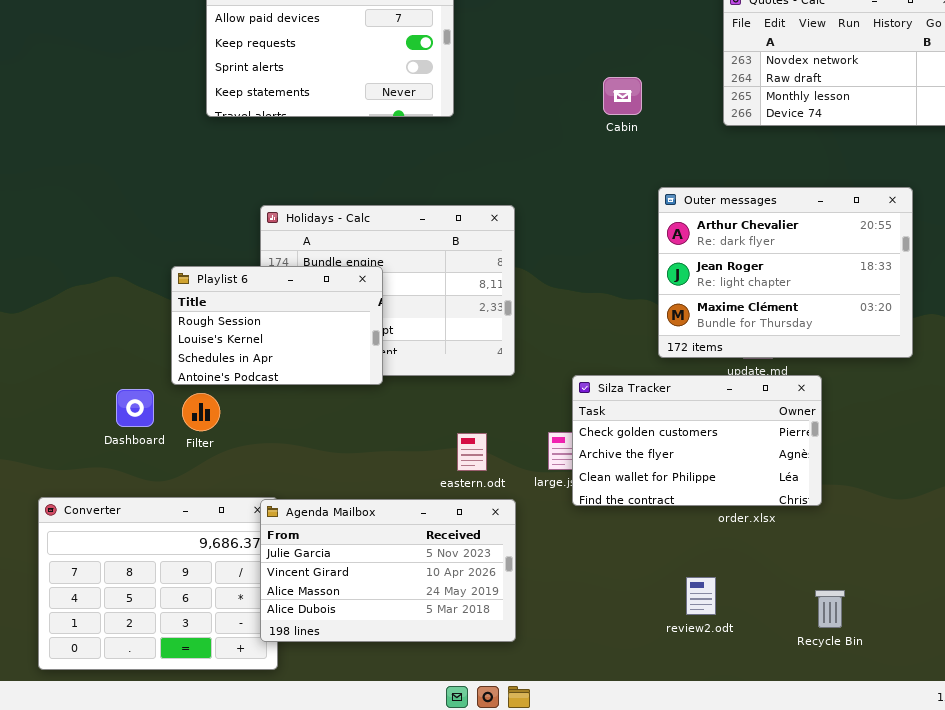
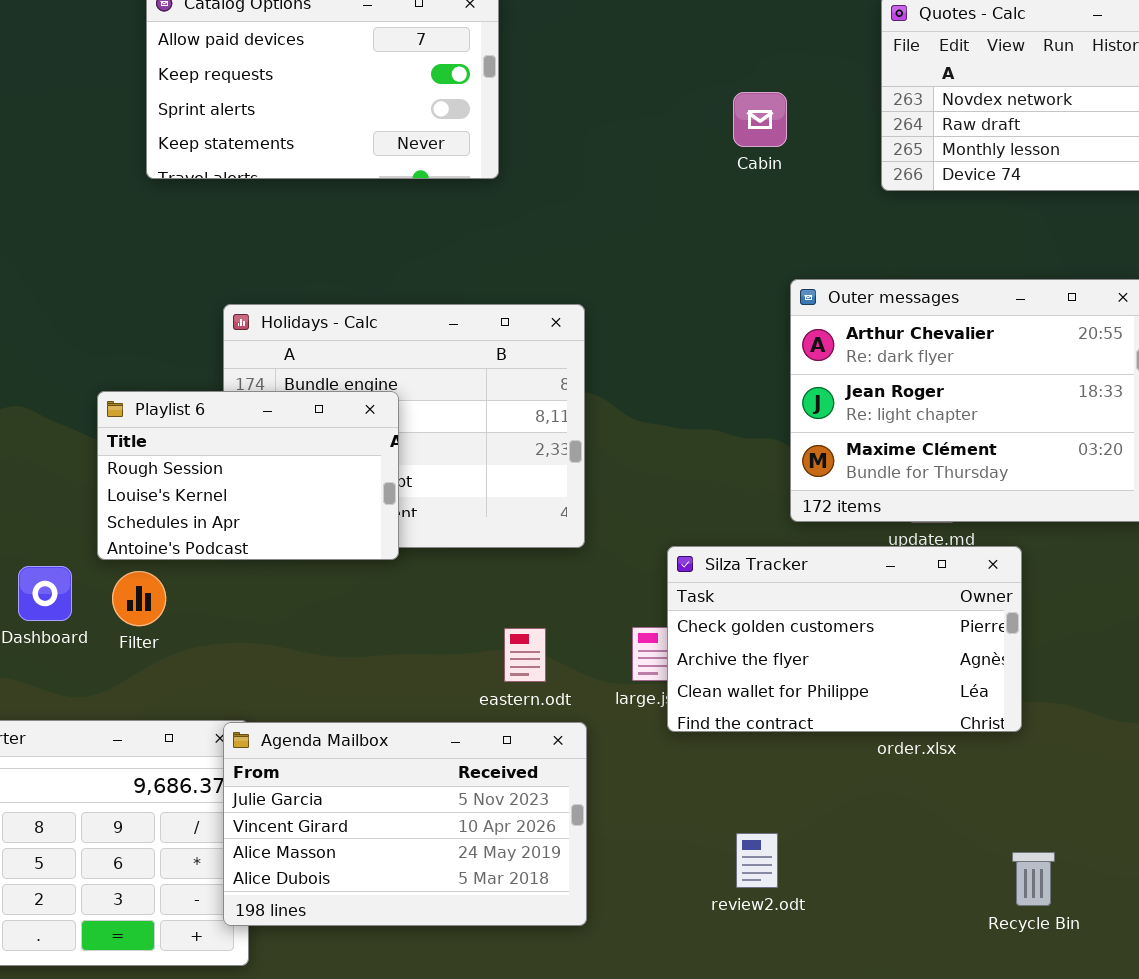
Cabin: [603,77,642,115] -> [733,92,787,147], moved
review2.odt: [686,577,716,615] -> [736,833,778,888], moved

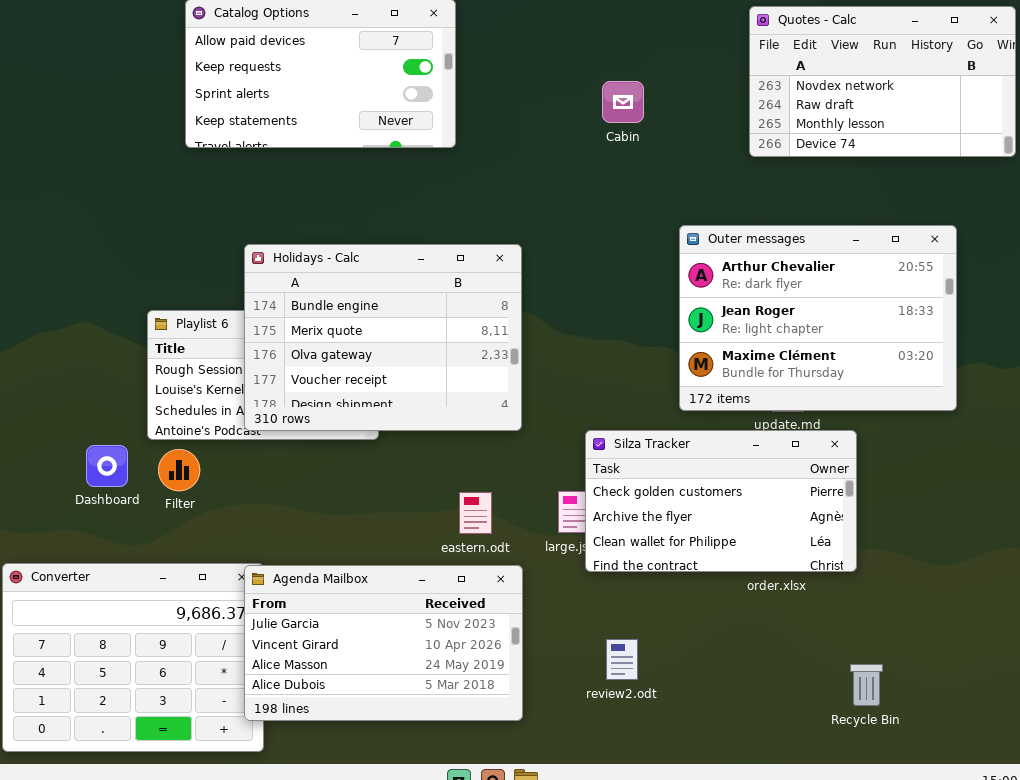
Cabin: [733,92,787,147] -> [602,81,644,123], moved
Holidays - Calc: [223,304,585,548] -> [244,244,522,431], raised
review2.odt: [736,833,778,888] -> [606,639,638,680], moved

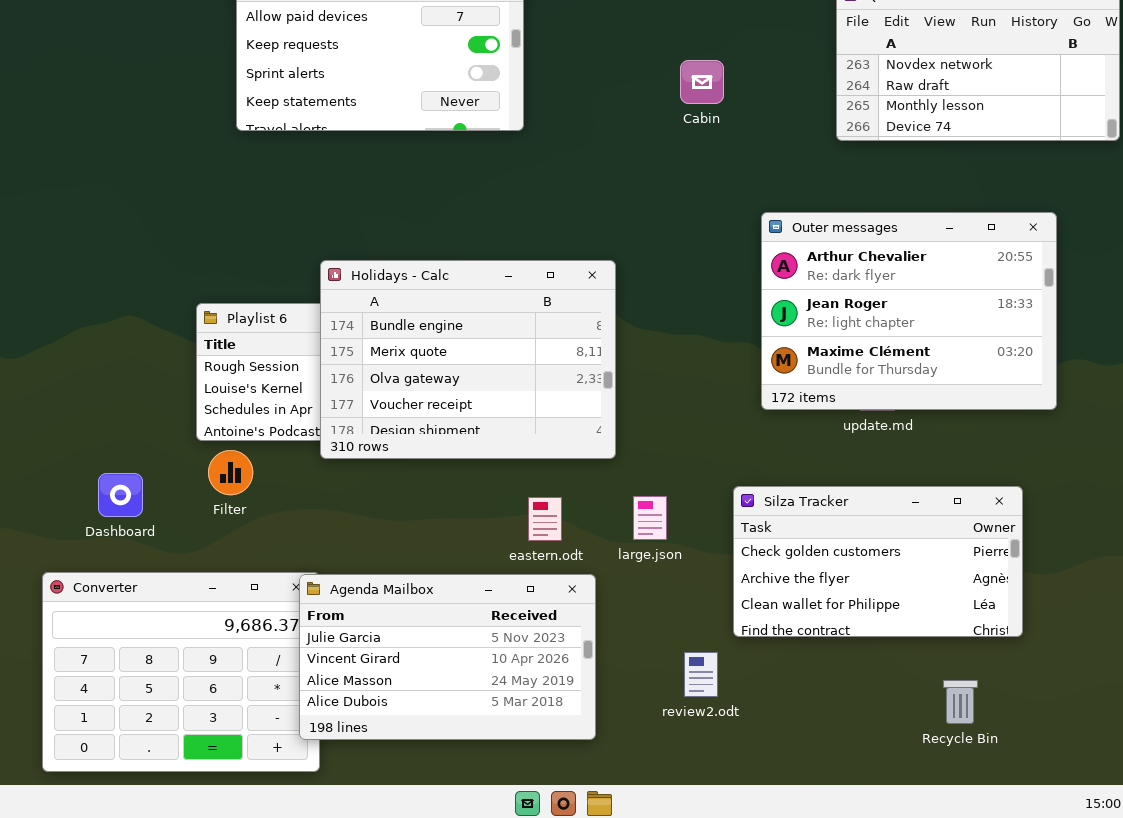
Holidays - Calc: [244,244,522,431] -> [320,260,616,459], moved
Silza Tracker: [585,430,857,572] -> [733,486,1023,637], moved
Dashboard: [86,445,128,487] -> [98,473,143,517], moved

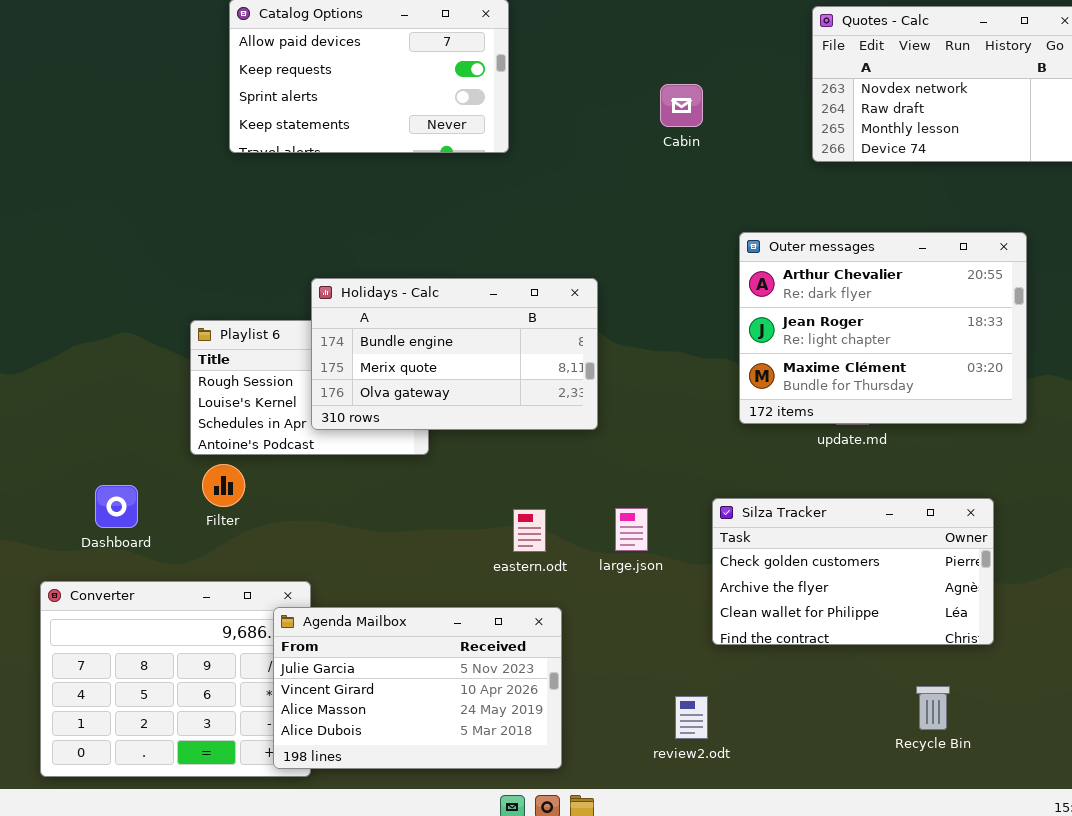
Holidays - Calc: [320,260,616,459] -> [311,278,598,430], resized
Agenda Mailbox: [299,574,596,740] -> [273,607,562,769], moved
review2.odt: [684,652,718,697] -> [675,696,708,739], moved

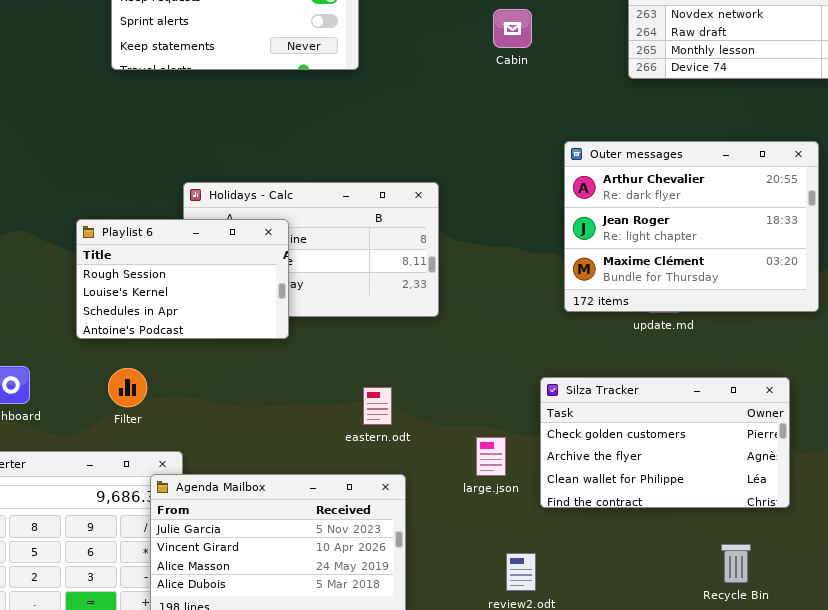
Playlist 6: [190,320,429,455] -> [76,219,289,339], raised
Filter: [202,464,245,507] -> [108,368,147,407], moved
large.json: [615,508,648,551] -> [476,437,506,476], moved

